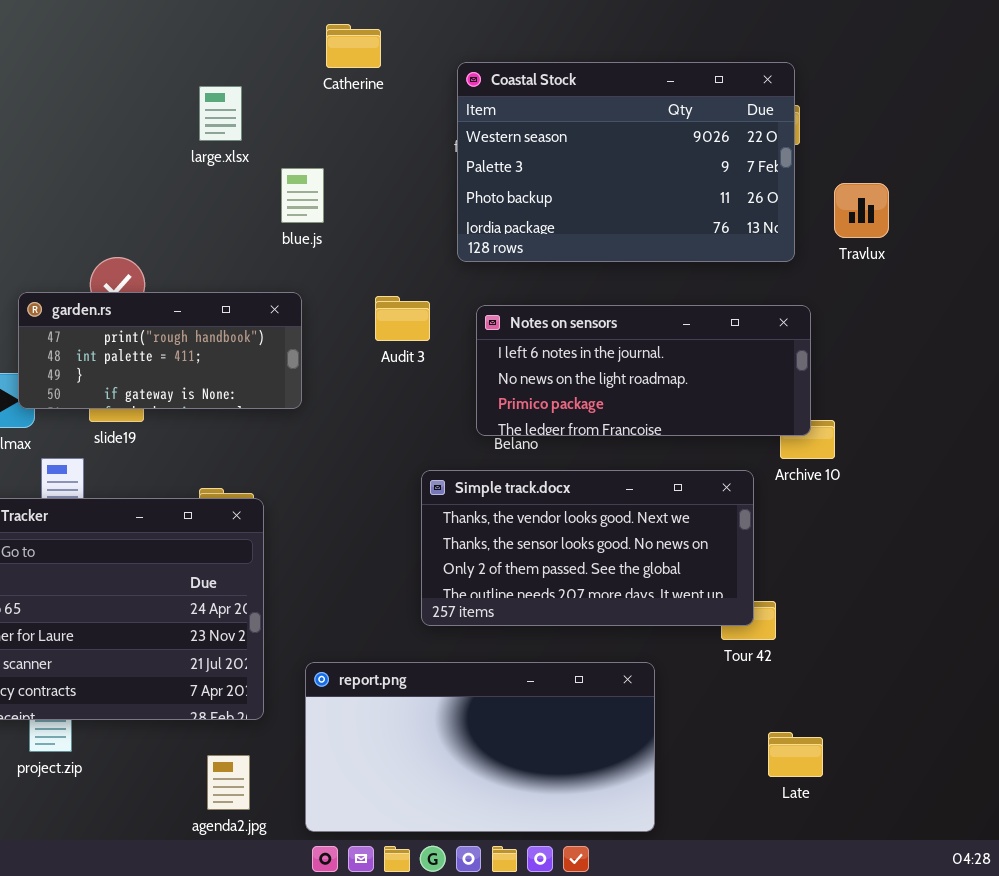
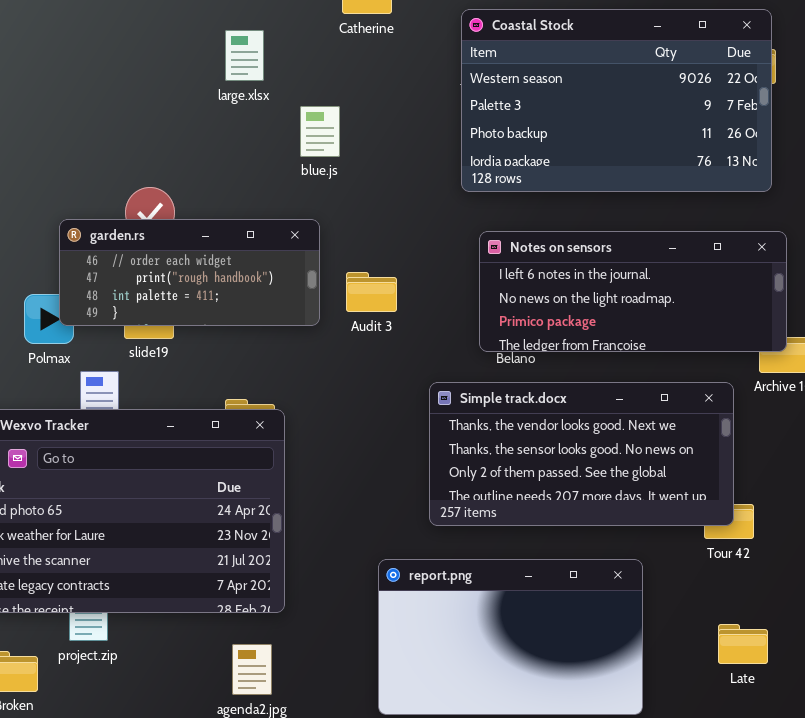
garden.rs: [18,292,302,409] -> [59,219,320,326], scrolled up 1 row
Audit 3: [375,296,430,341] -> [346,272,397,312], moved
report.png: [305,662,655,832] -> [378,559,643,715], resized
Late: [768,732,823,777] -> [718,624,768,664], moved

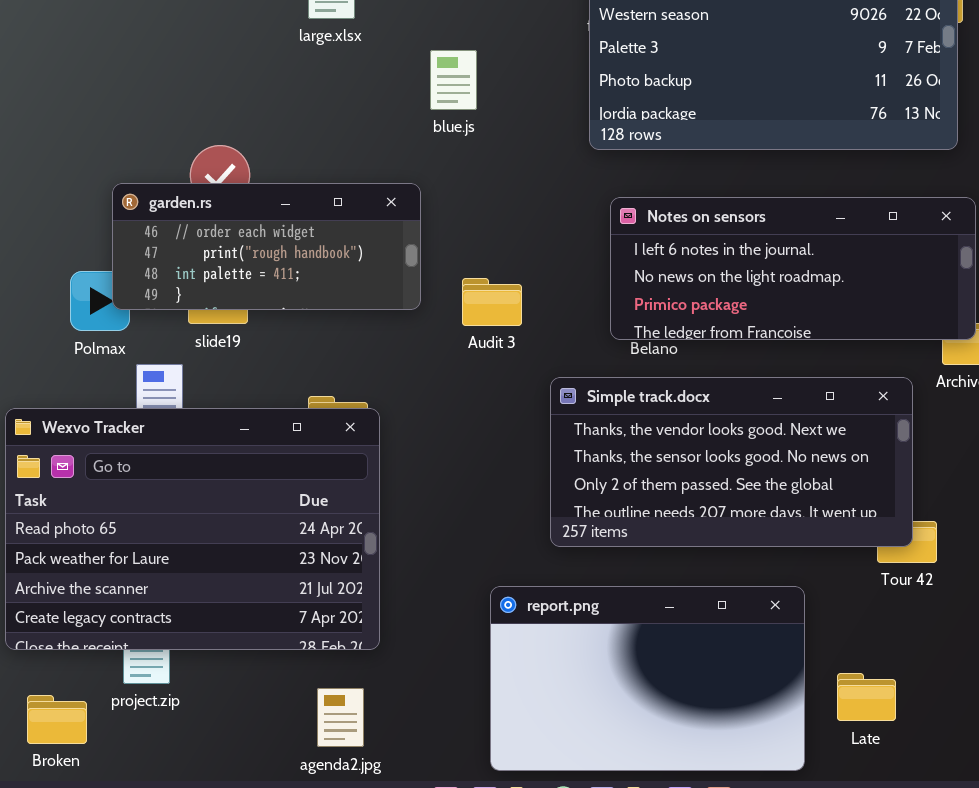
blue.js: [300,106,340,157] -> [430,50,477,110], moved
Audit 3: [346,272,397,312] -> [462,278,522,326], moved
Late: [718,624,768,664] -> [837,673,896,721], moved

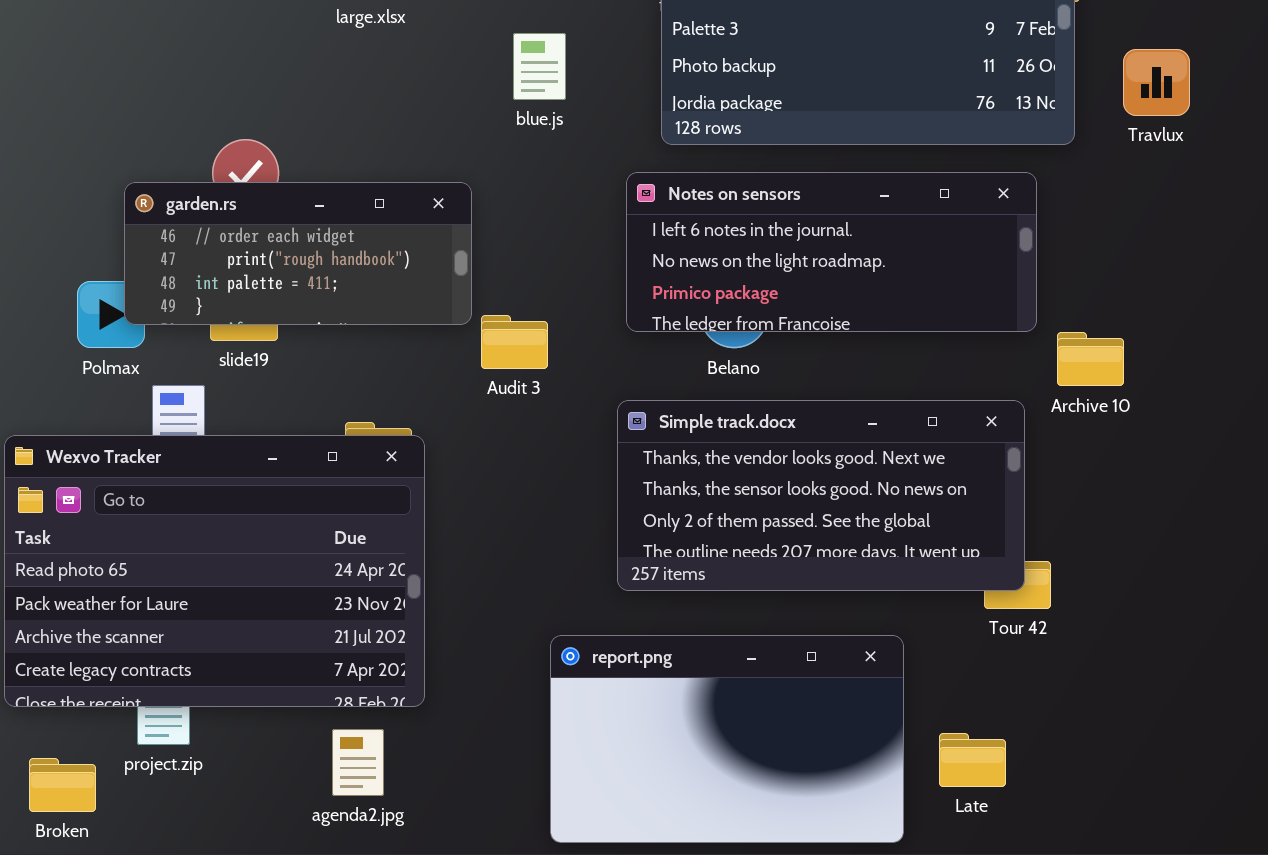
blue.js: [430,50,477,110] -> [513,33,566,100], moved
Notes on sensors: [610,197,976,340] -> [626,172,1037,332], moved
Audit 3: [462,278,522,326] -> [481,315,548,369], moved
agenda2.jpg: [317,688,364,747] -> [332,729,384,796], moved

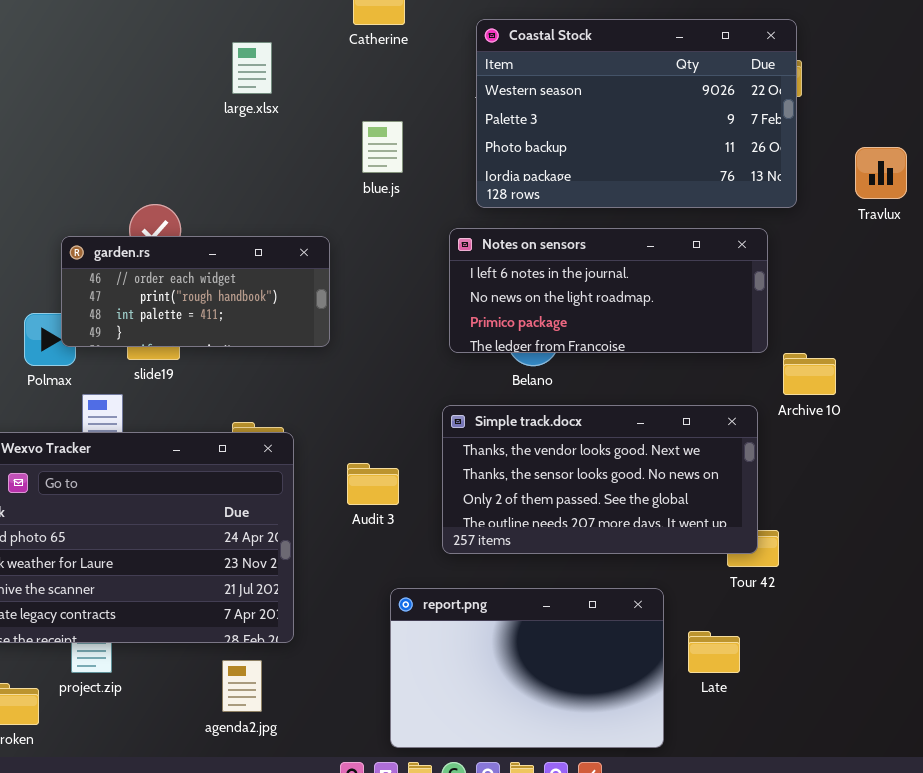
Travlux: [1123,49,1190,116] -> [855,147,907,199], moved
Audit 3: [481,315,548,369] -> [347,463,399,505], moved
Late: [939,733,1006,787] -> [688,631,740,673], moved

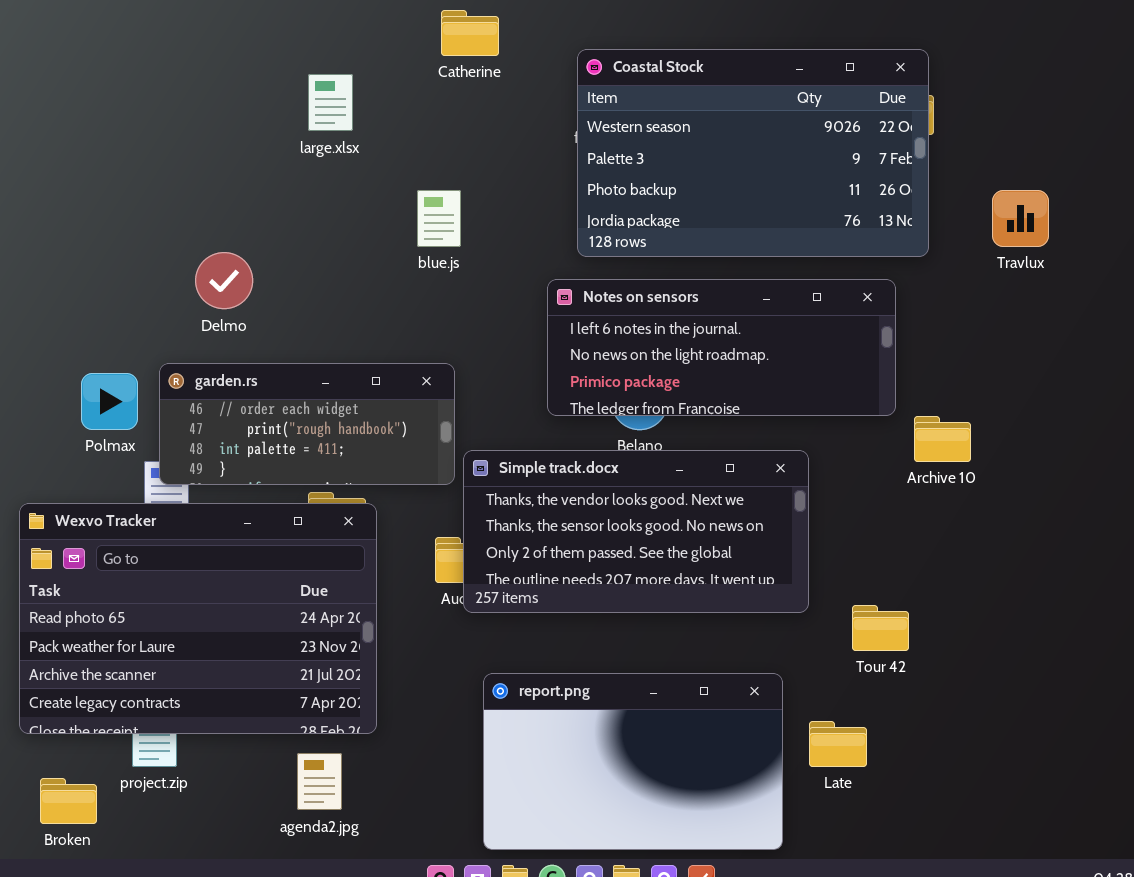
blue.js: [362,121,403,173] -> [417,190,461,247], moved
garden.rs: [61,236,330,347] -> [159,363,455,485], moved
Simple track.docx: [442,405,758,554] -> [463,450,809,613], moved

